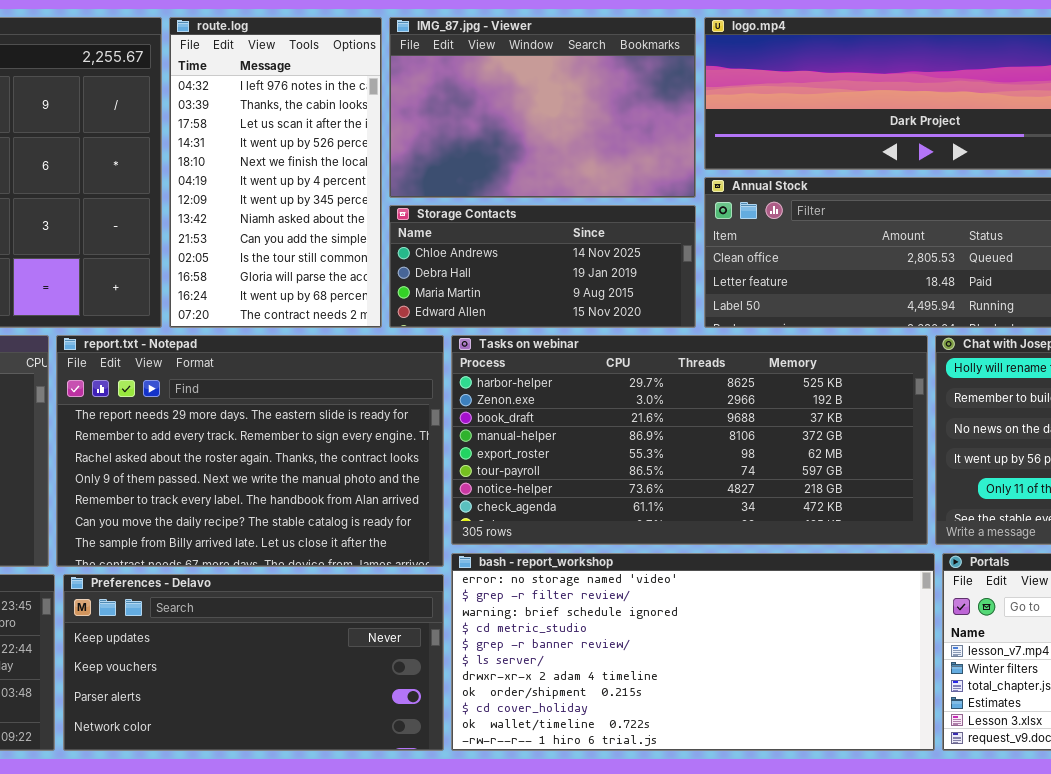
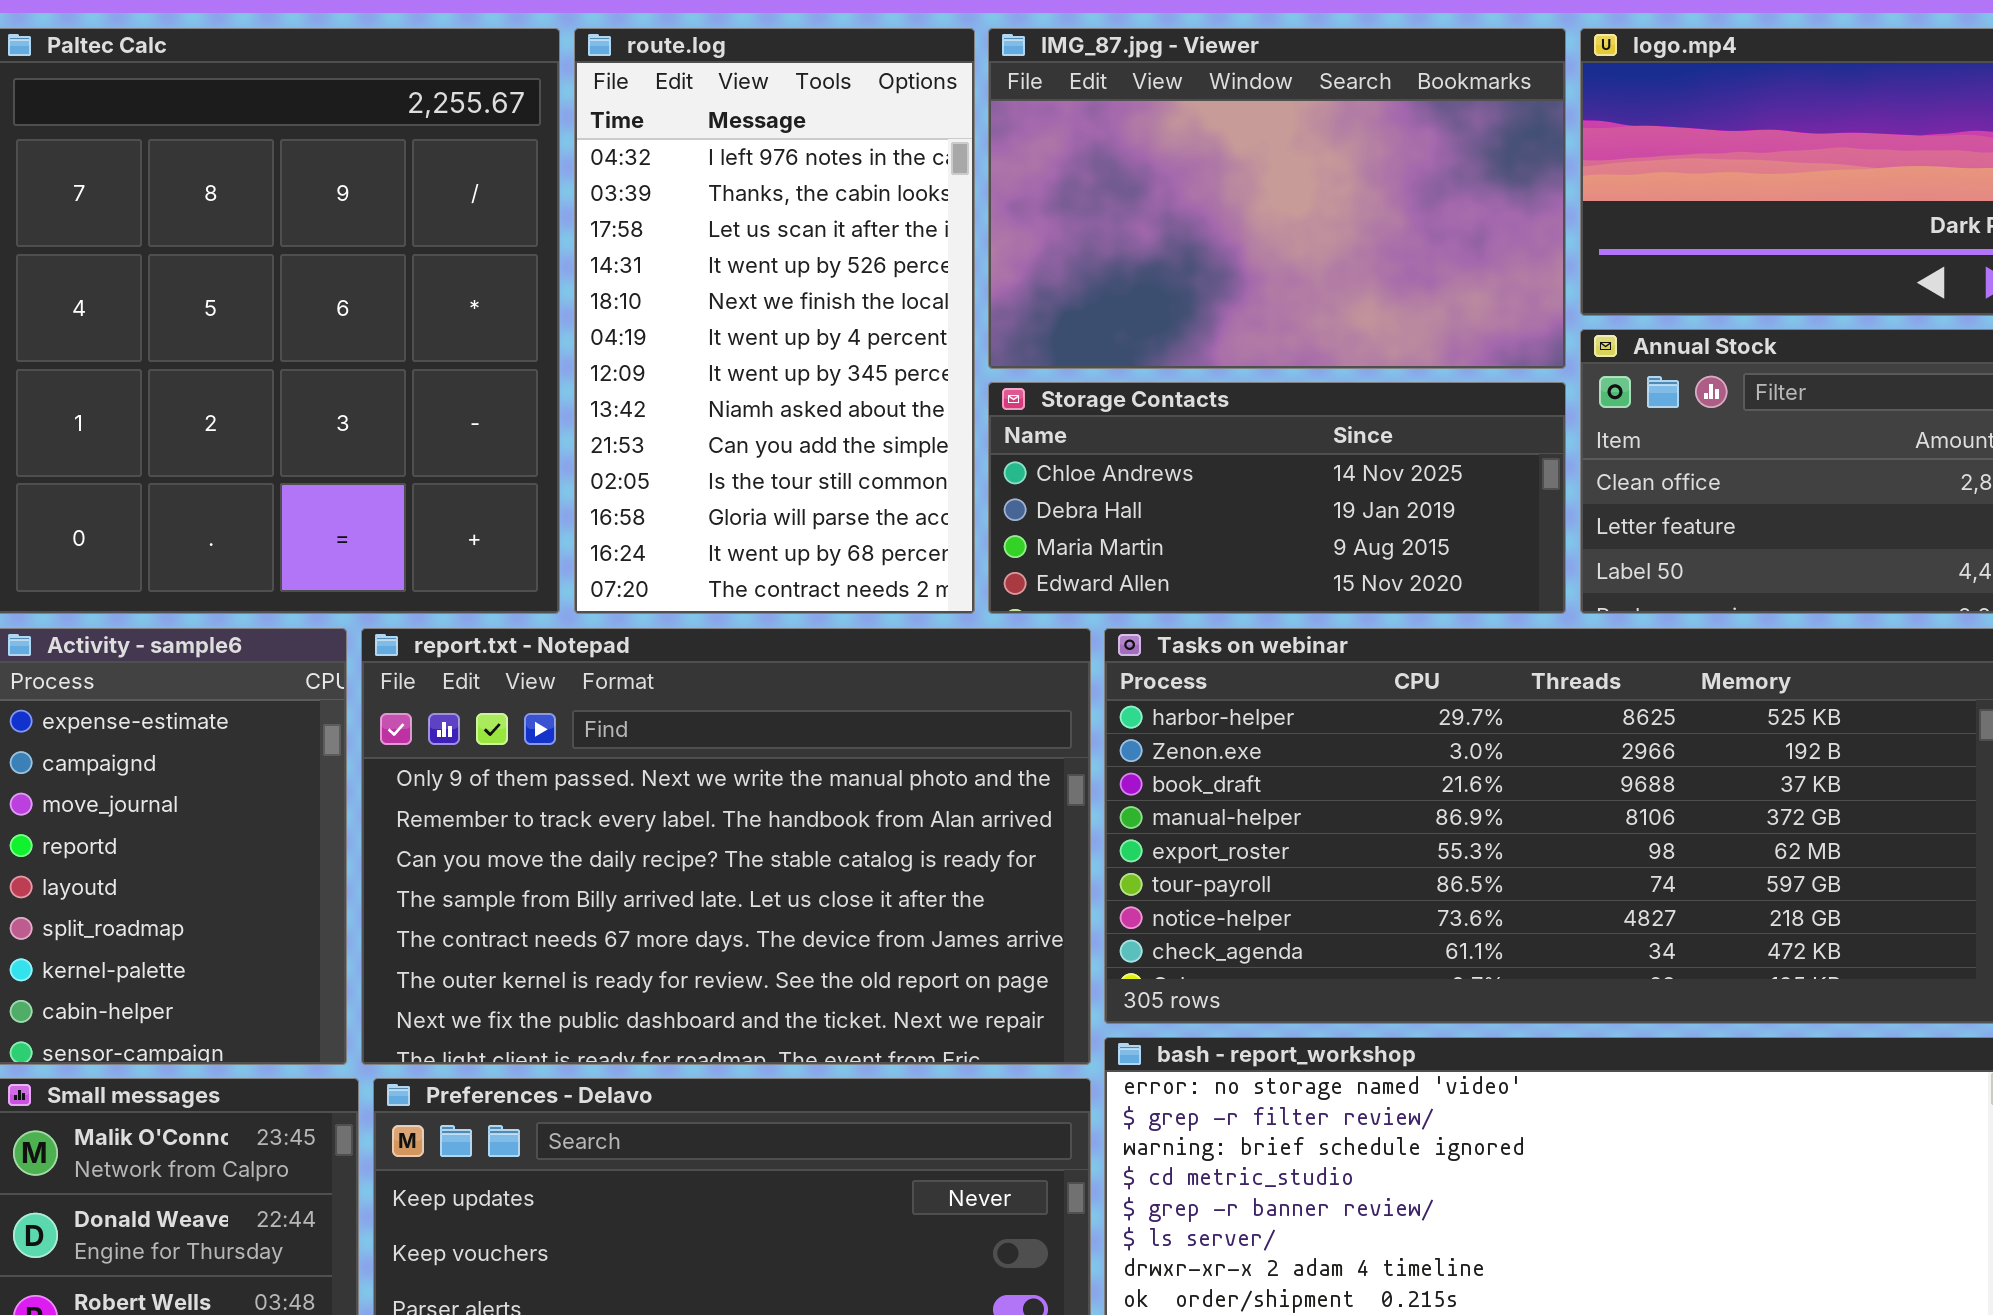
report.txt - Notepad: [56,335,444,567] -> [361,628,1091,1065], scrolled down 3 rows

